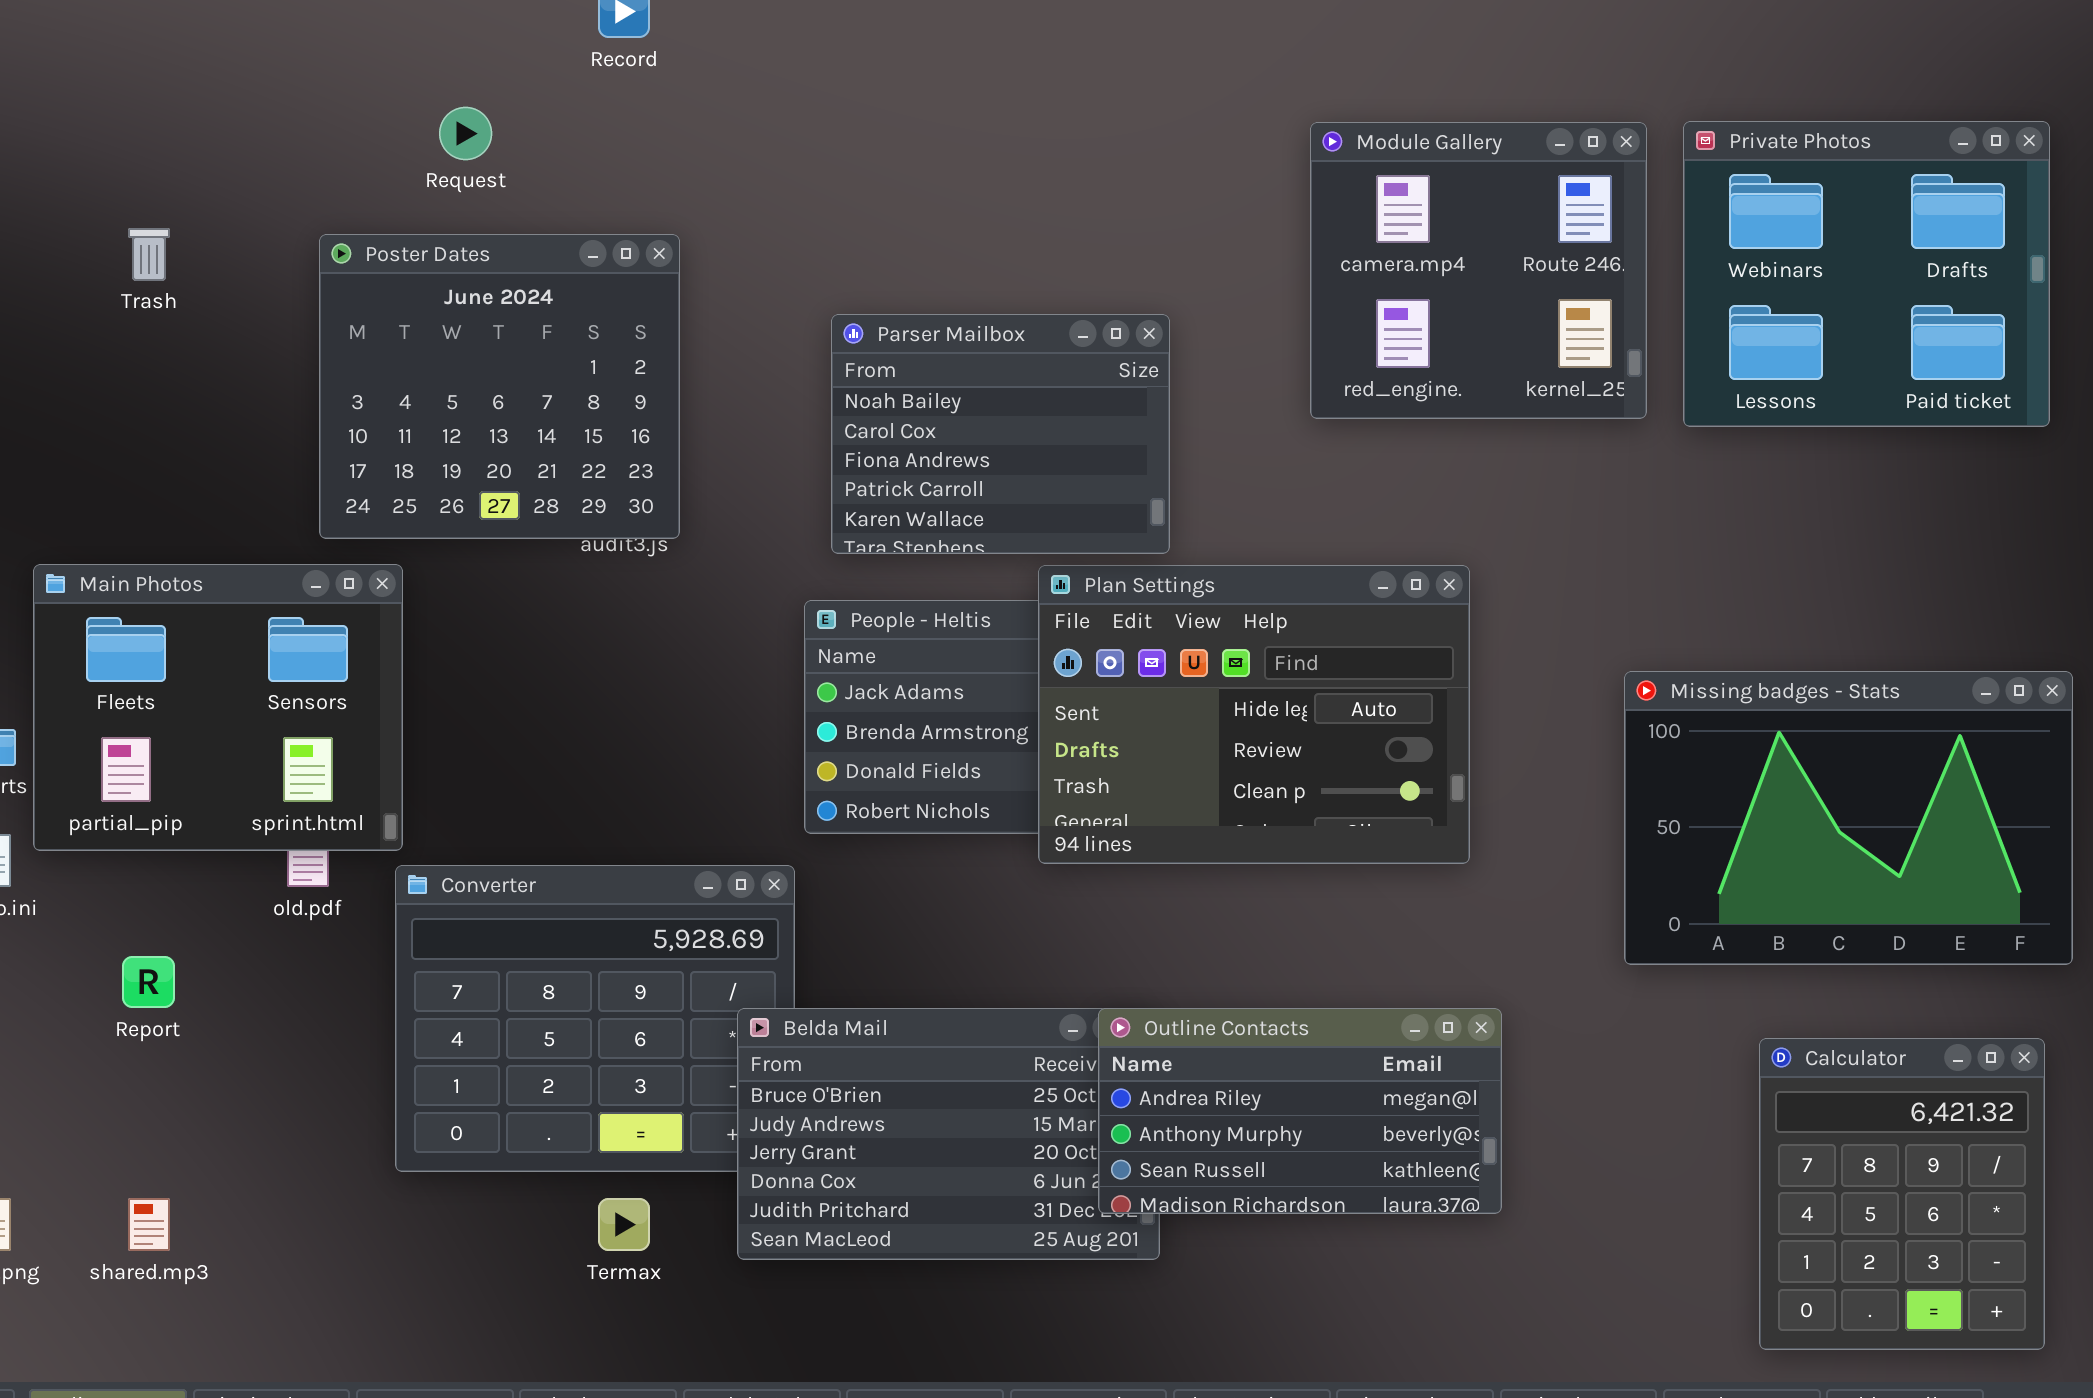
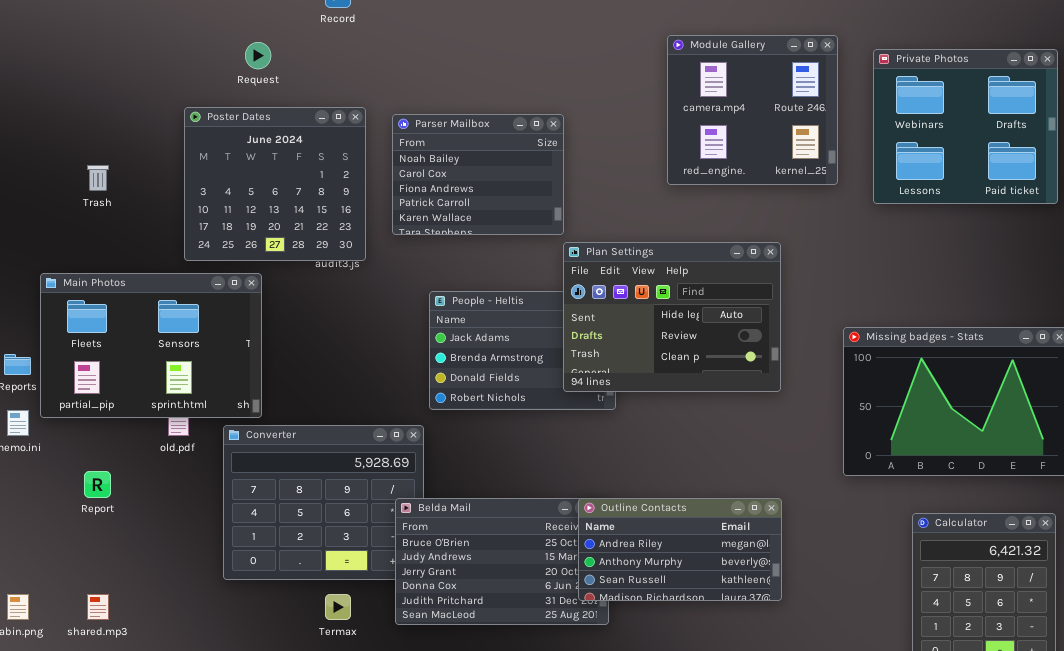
Module Gallery: [1310,122,1647,419] -> [667,35,838,185], moved
Trash: [128,228,170,281] -> [87,165,109,191], moved
Parser Mailbox: [831,314,1170,554] -> [392,114,564,235], moved
Main Photos: [33,564,403,851] -> [40,273,262,418], resized
Plan Settings: [1038,565,1470,864] -> [563,242,781,392], moved

